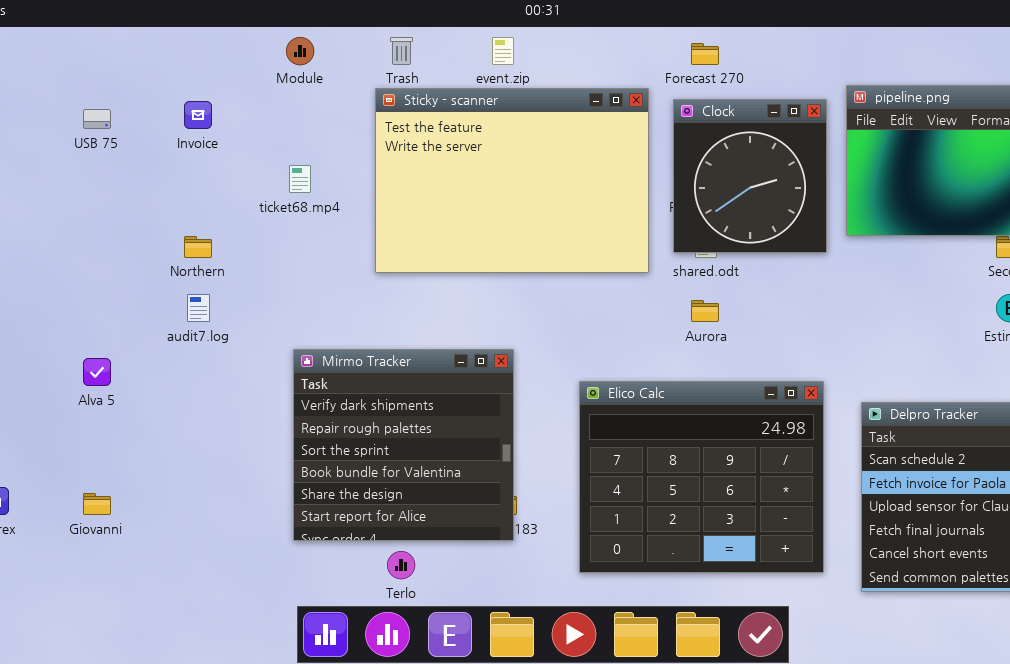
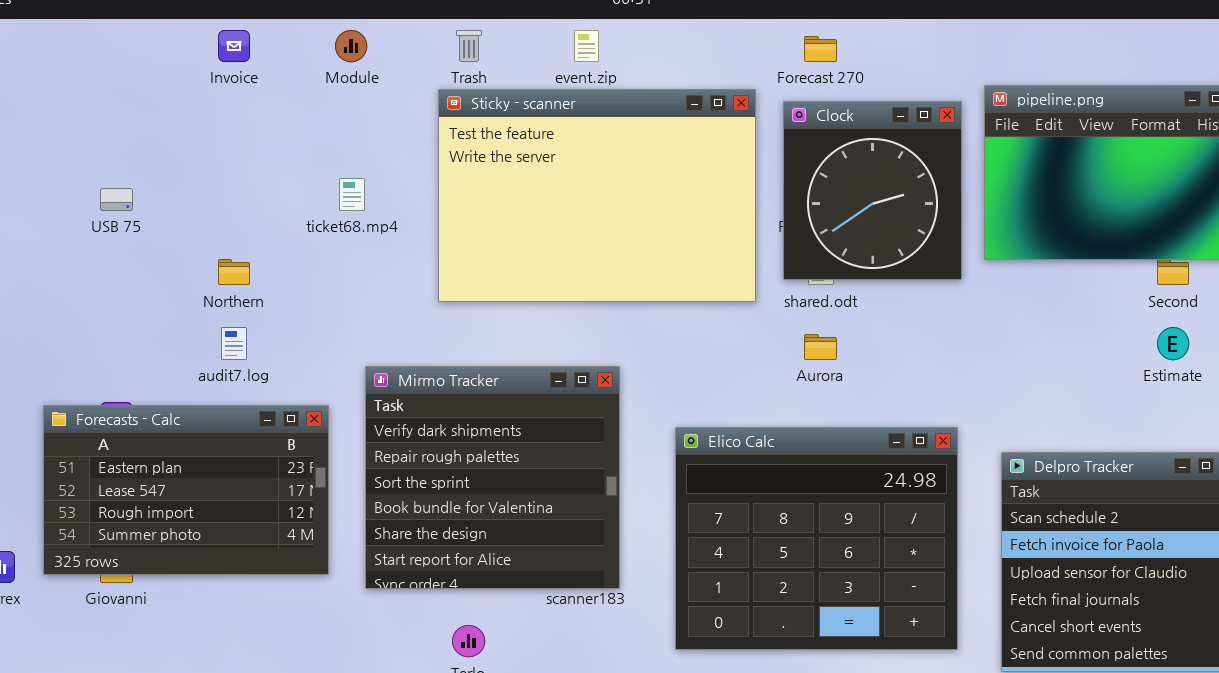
Invoice: [184,101,212,129] -> [218,30,250,62], moved
USB 75: [83,109,111,129] -> [100,188,133,211], moved
Mirmo Tracker: [293,349,514,541] -> [365,366,620,589], moved
Forecasts - Calc: none -> [43,405,329,575], opened

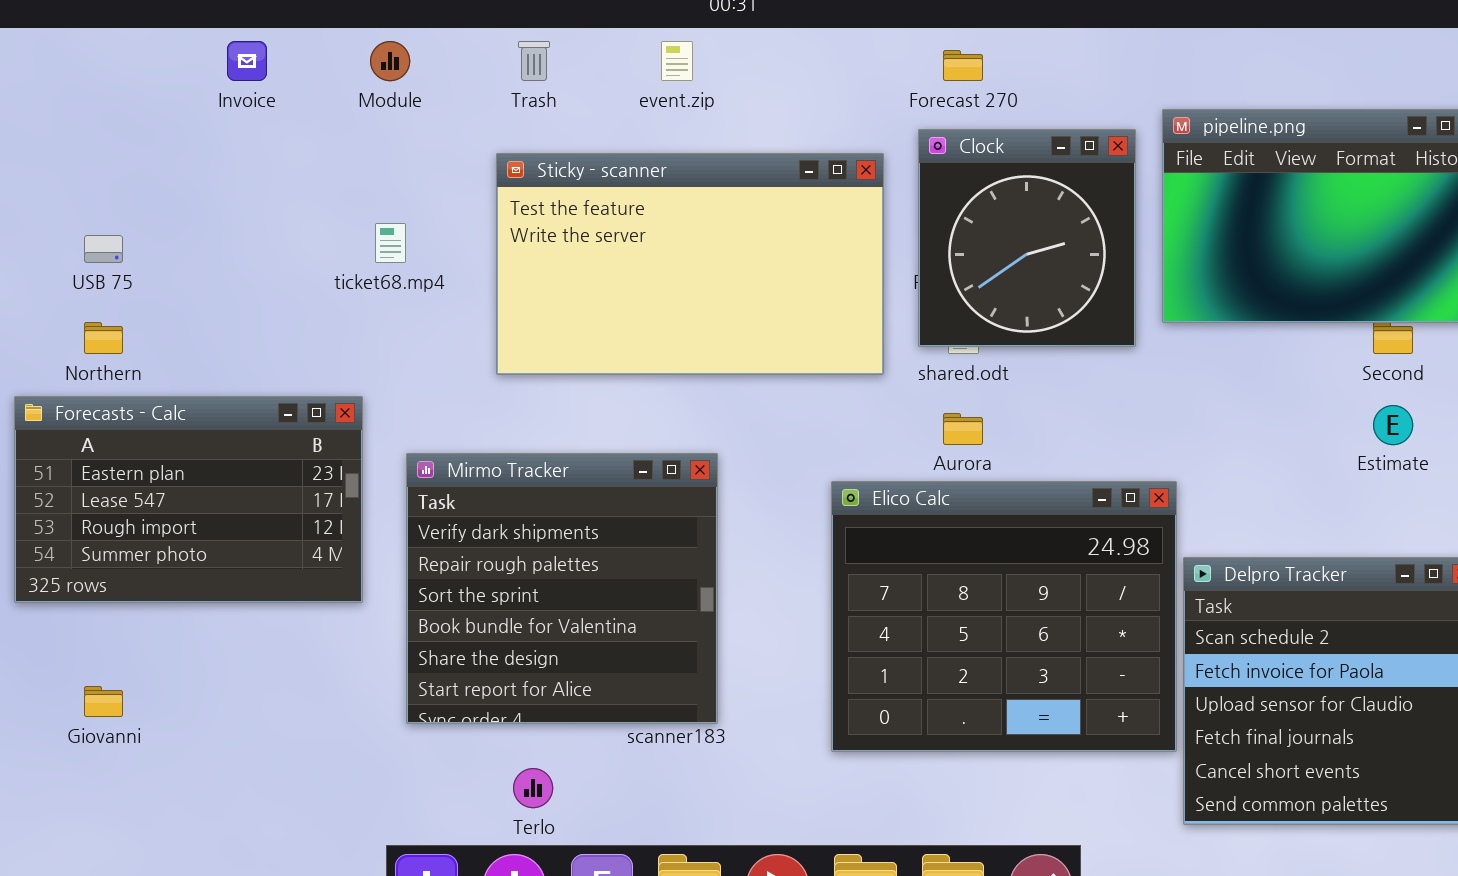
Sticky - scanner: [438,89,756,302] -> [496,153,884,375], resized
Northern: [218,259,250,285] -> [84,322,123,354], moved
Forecasts - Calc: [43,405,329,575] -> [14,396,363,603], moved
Elico Calc: [675,427,958,650] -> [831,481,1177,752], moved

